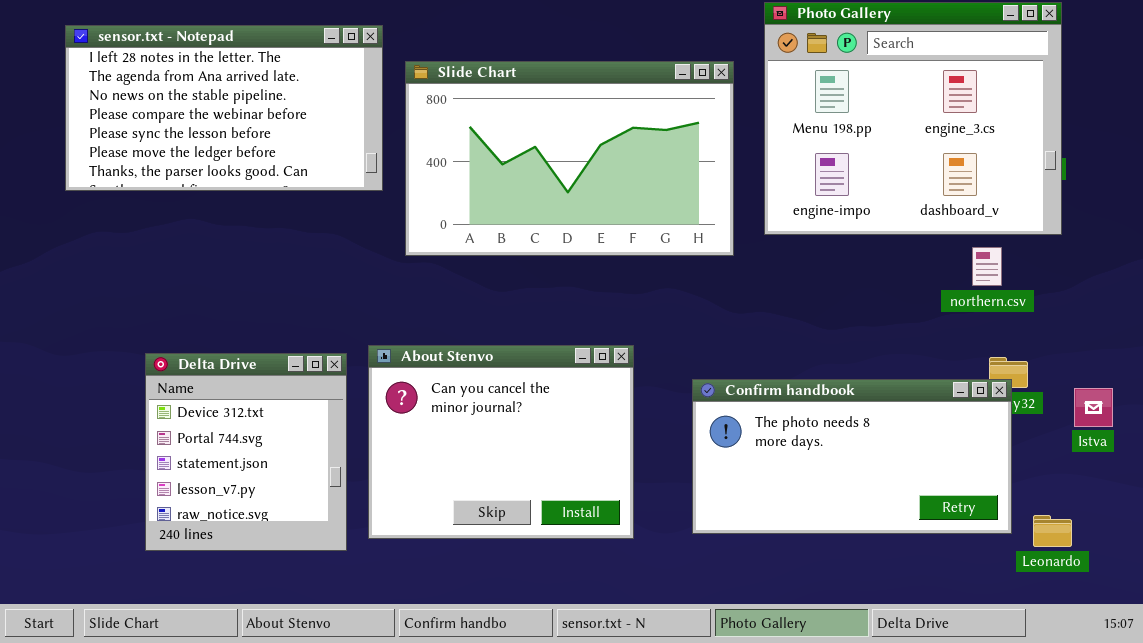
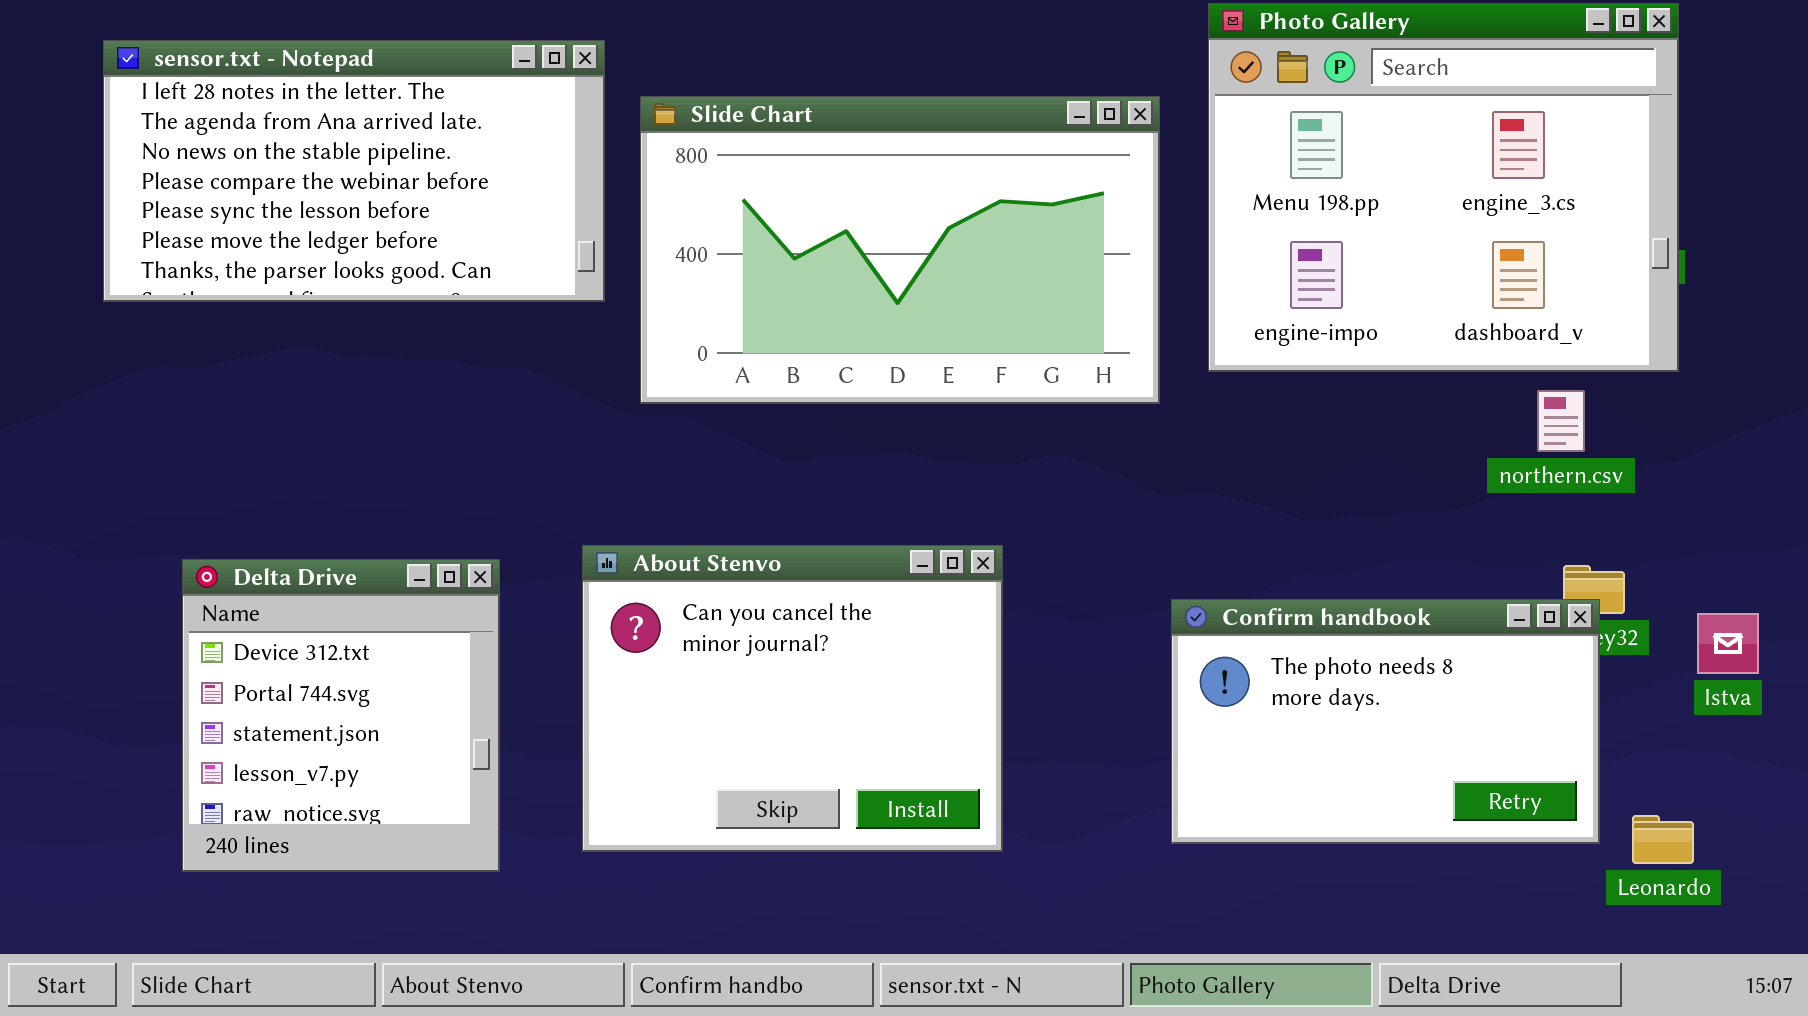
Delta Drive: [145,353,347,551] -> [182,559,500,872], moved
Confirm handbook: [692,379,1012,534] -> [1171,599,1600,844], resized

